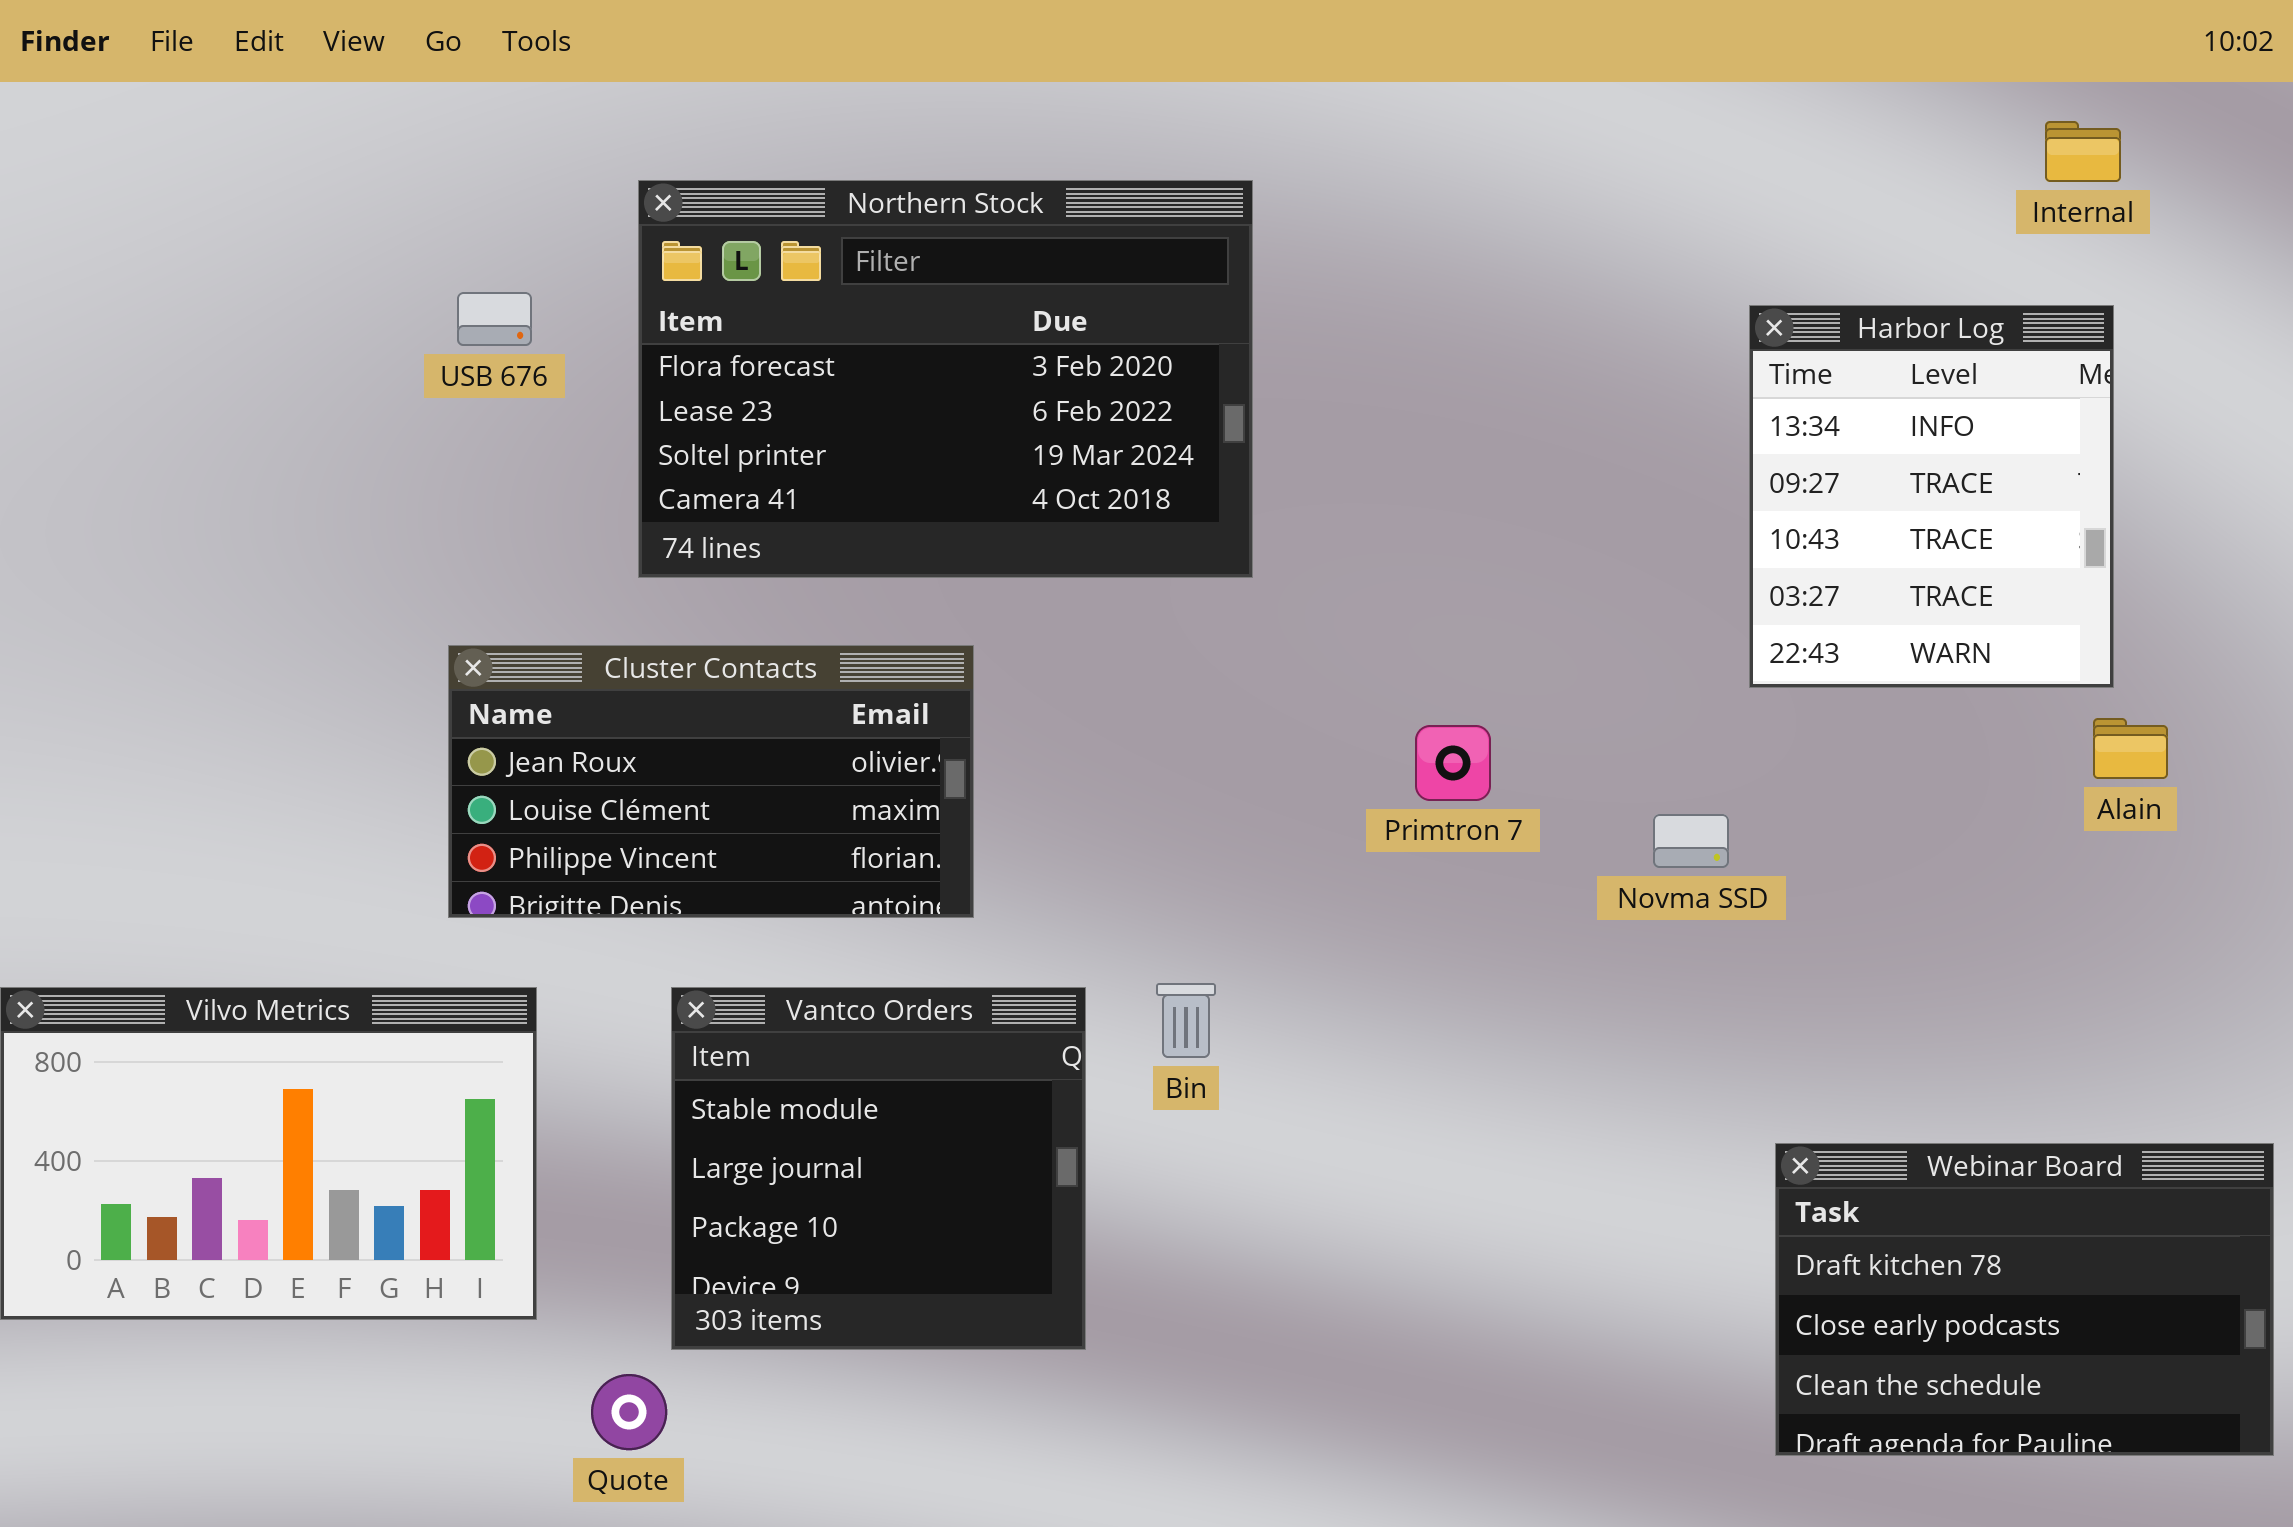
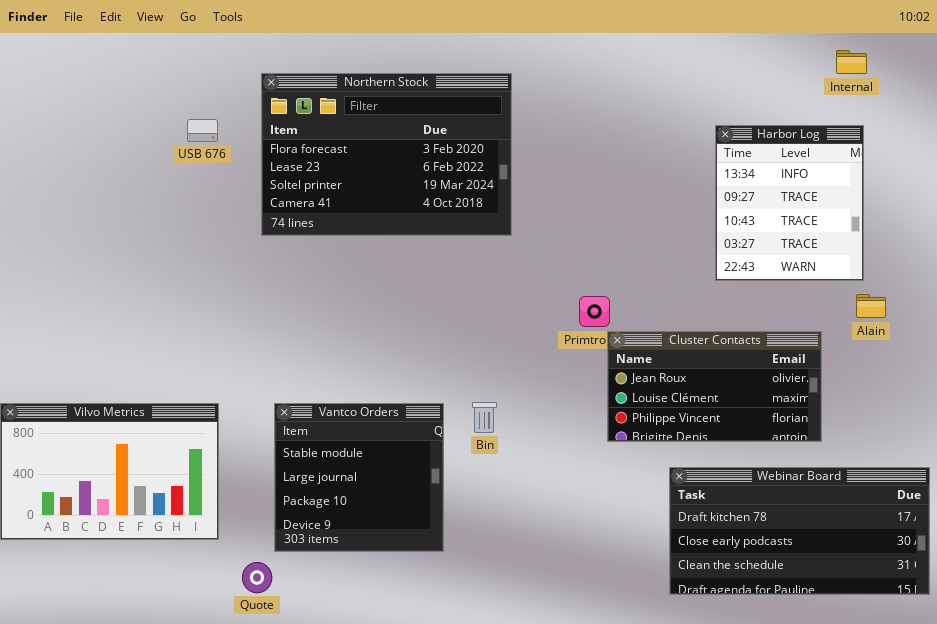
Cluster Contacts: [448,645,974,918] -> [607,331,822,442], moved
Webinar Board: [1775,1143,2274,1456] -> [669,467,930,595], resized

